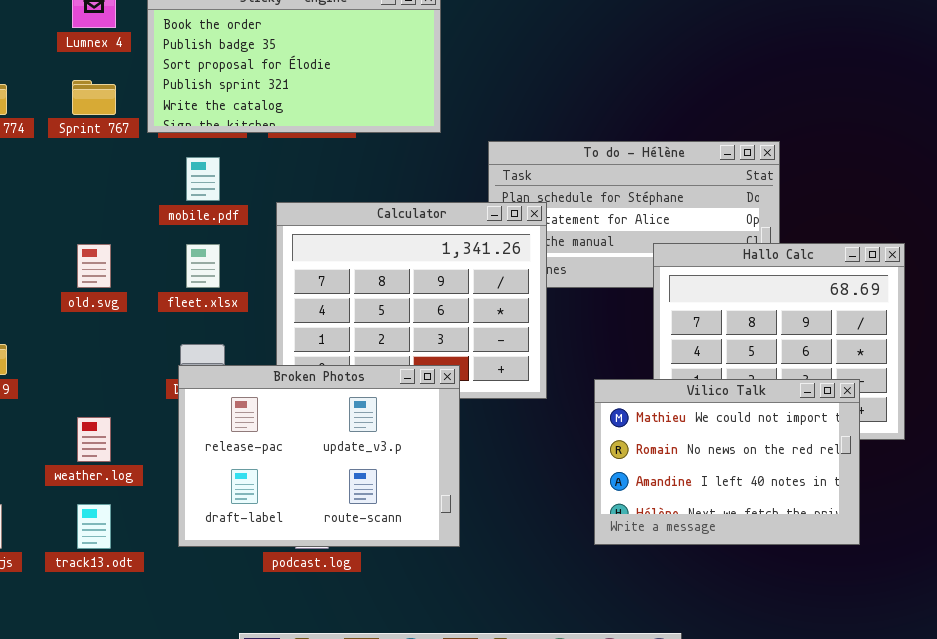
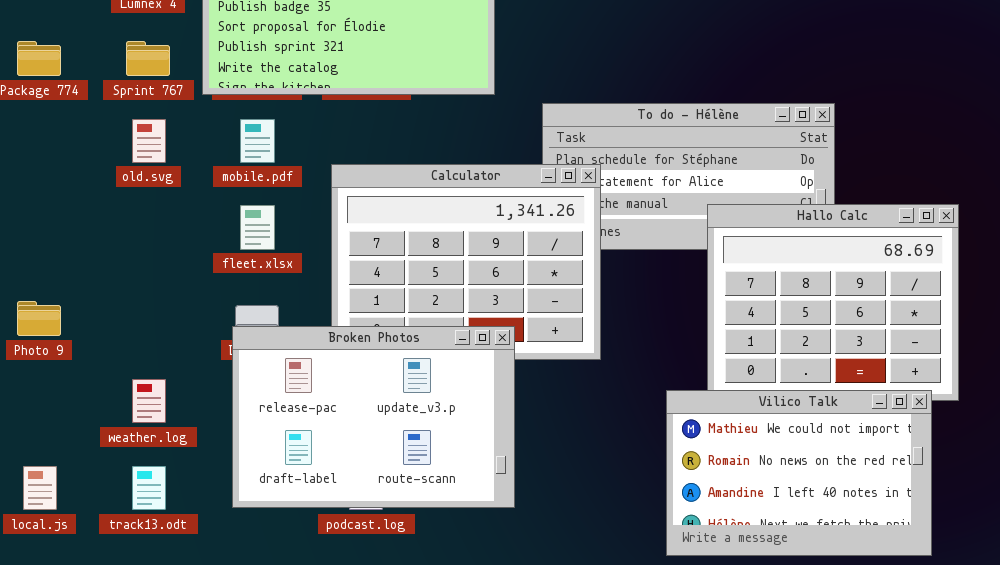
old.svg: [77,244,111,288] -> [132,119,166,163], moved
Vilico Talk: [594,379,860,545] -> [666,390,932,556], moved

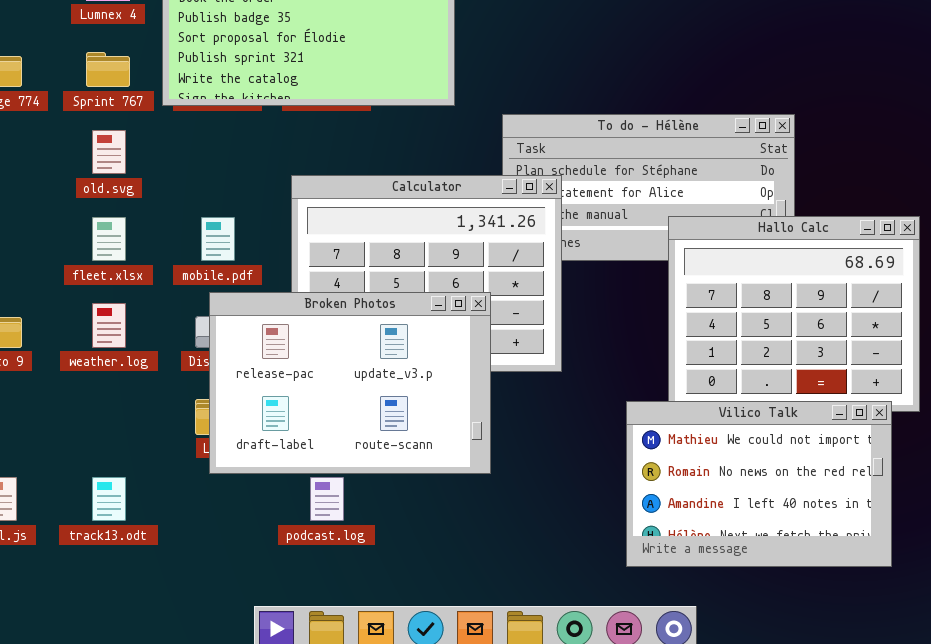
mobile.pdf: [240,119,275,163] -> [201,217,235,261], moved
fleet.xlsx: [240,205,275,250] -> [92,217,126,261], moved
Broken Photos: [232,326,515,508] -> [209,292,491,474], moved
weather.log: [132,379,166,423] -> [92,303,126,348], moved

